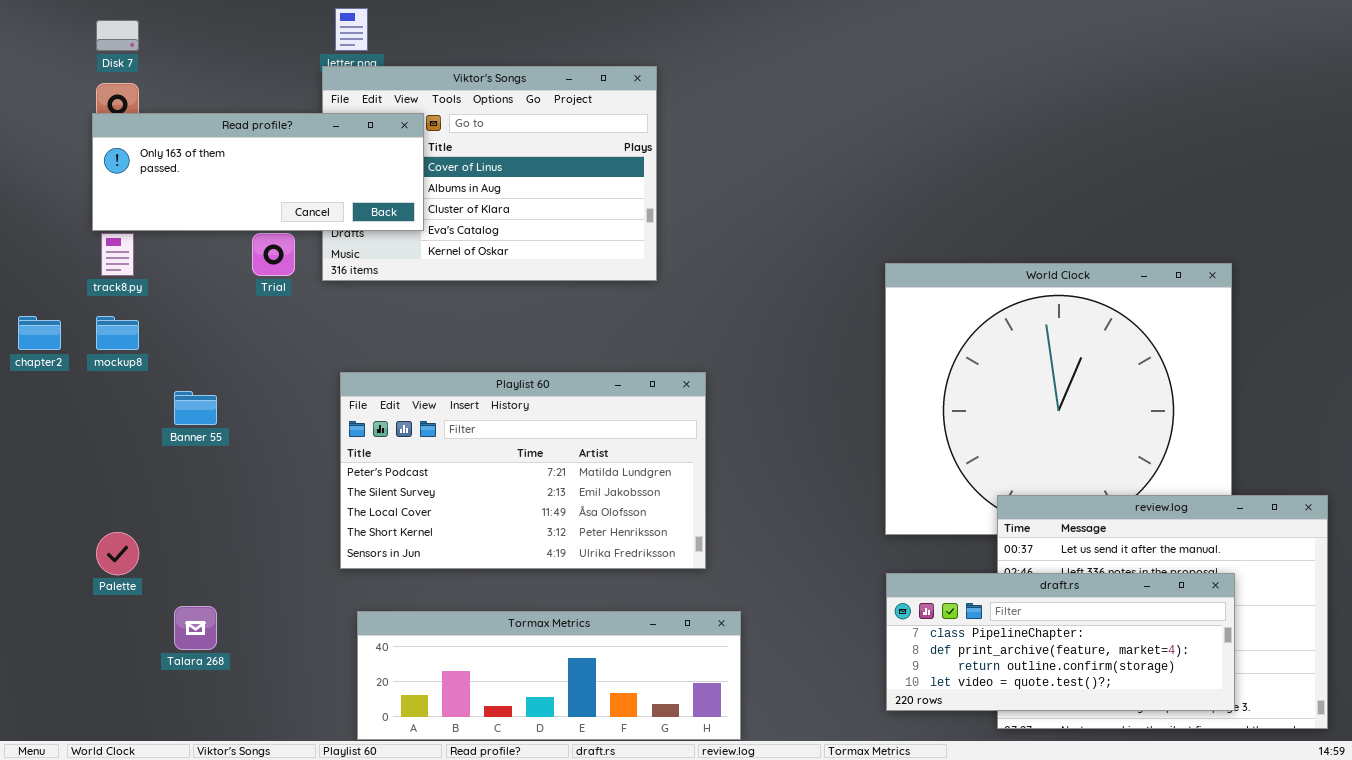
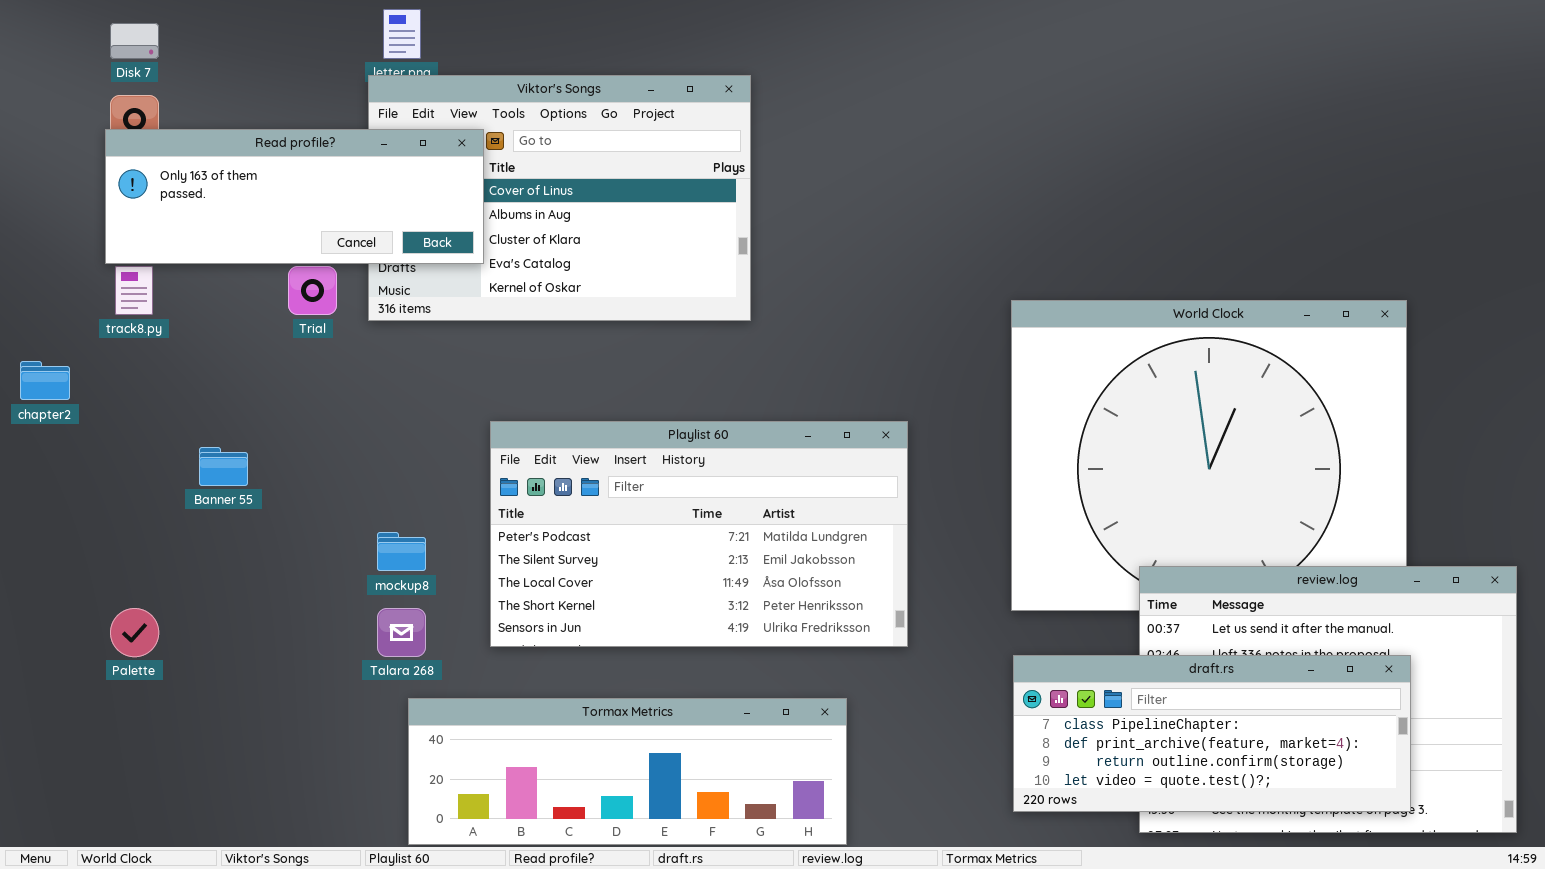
mockup8: [96,316,139,350] -> [377,532,426,571], moved
Playlist 60: [340,372,706,569] -> [490,421,908,647], moved
Talara 268: [174,606,217,650] -> [377,608,426,657], moved

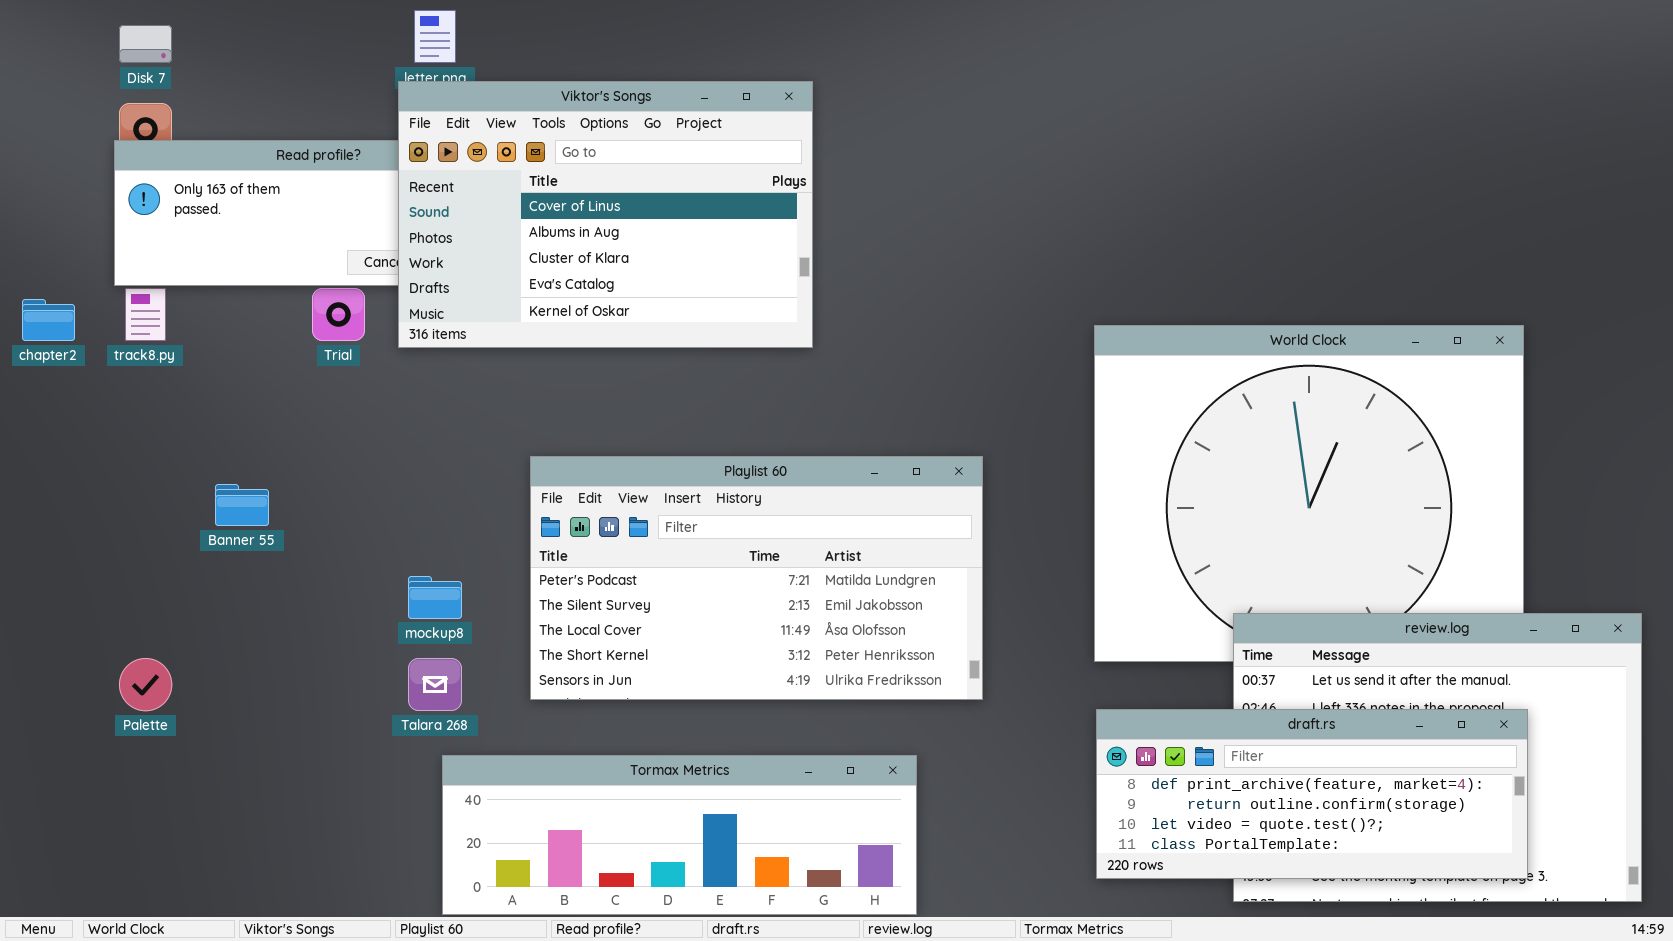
Viktor's Songs: [368,75,751,321] -> [398,81,813,348], raised
chapter2: [20,361,70,400] -> [22,299,75,341], moved
draft.rs: [1013,655,1411,812] -> [1096,709,1528,879], scrolled down 1 row

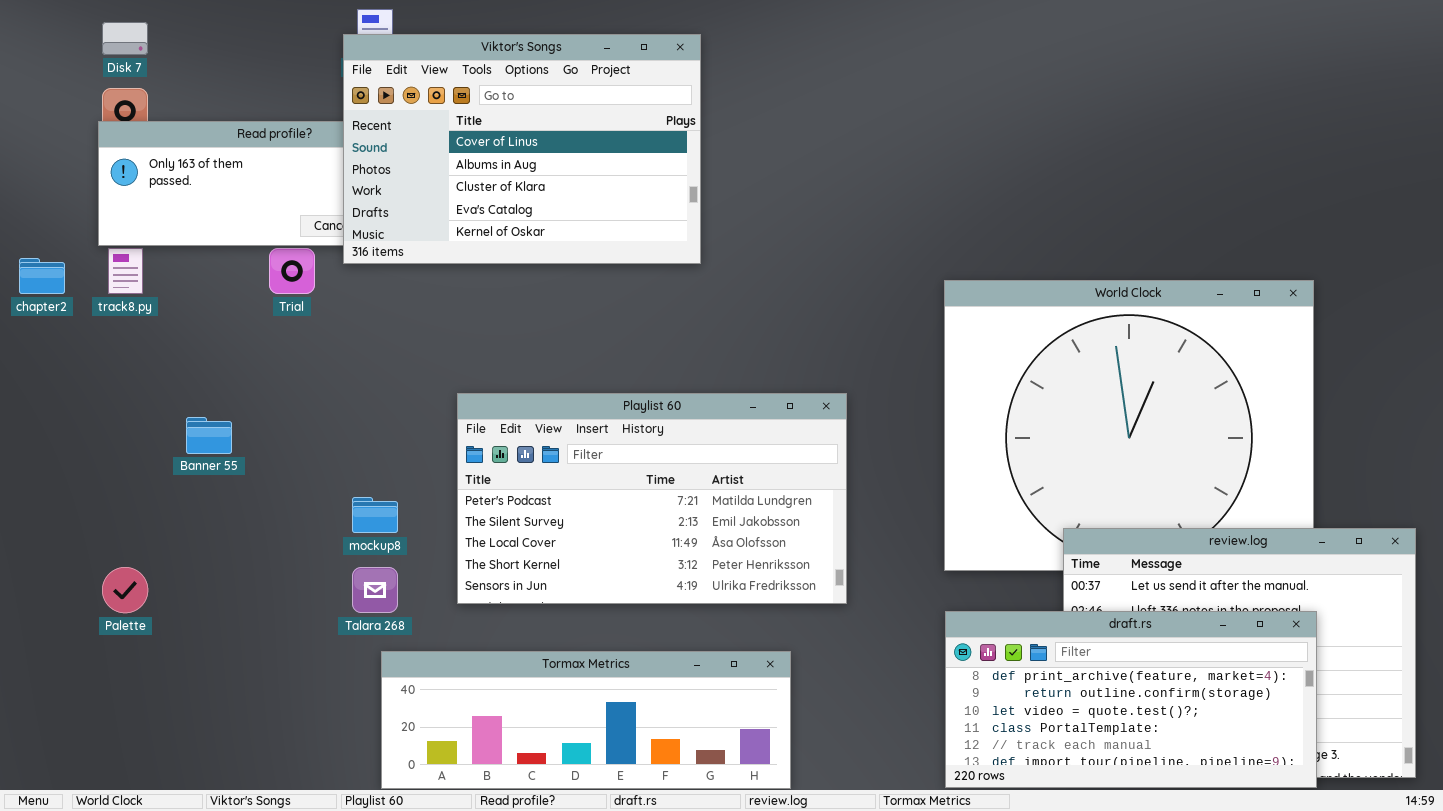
Viktor's Songs: [398,81,813,348] -> [343,34,701,264], moved
draft.rs: [1096,709,1528,879] -> [945,611,1317,788], resized

